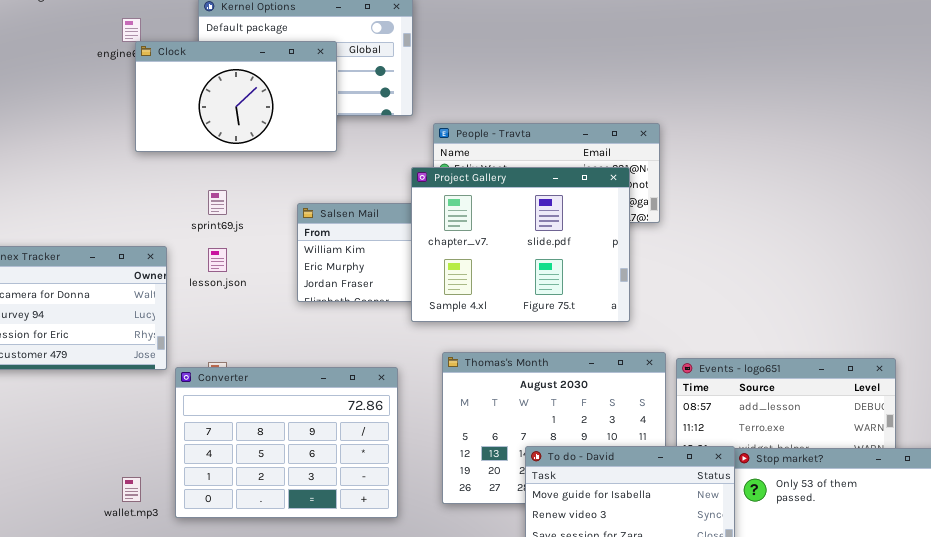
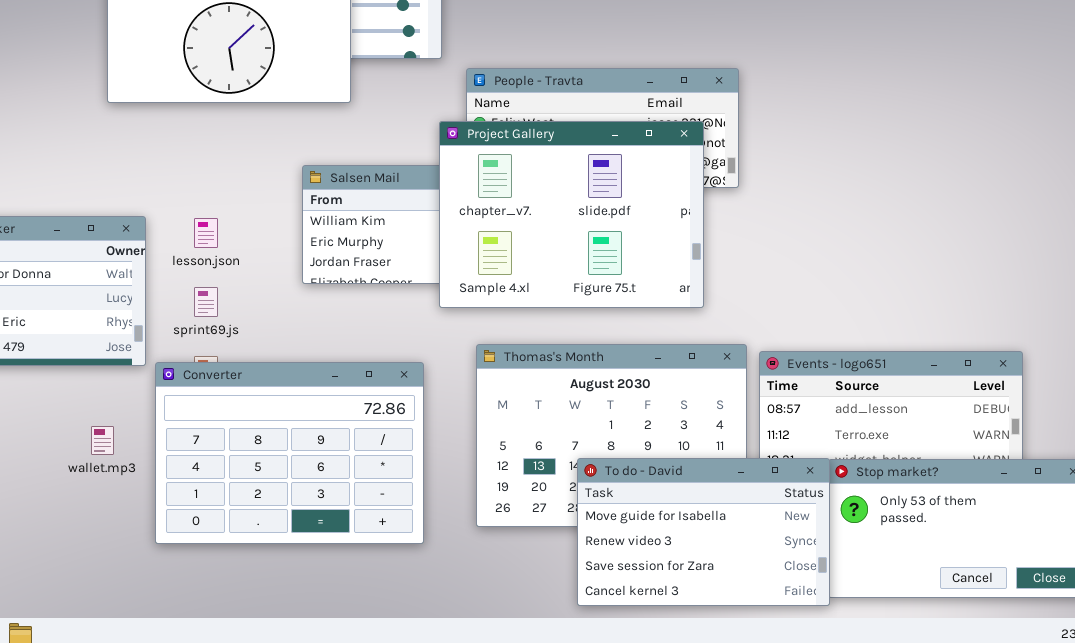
sprint69.js: [208,190,227,215] -> [194,287,218,317], moved
wallet.mp3: [122,477,141,502] -> [91,426,114,455], moved

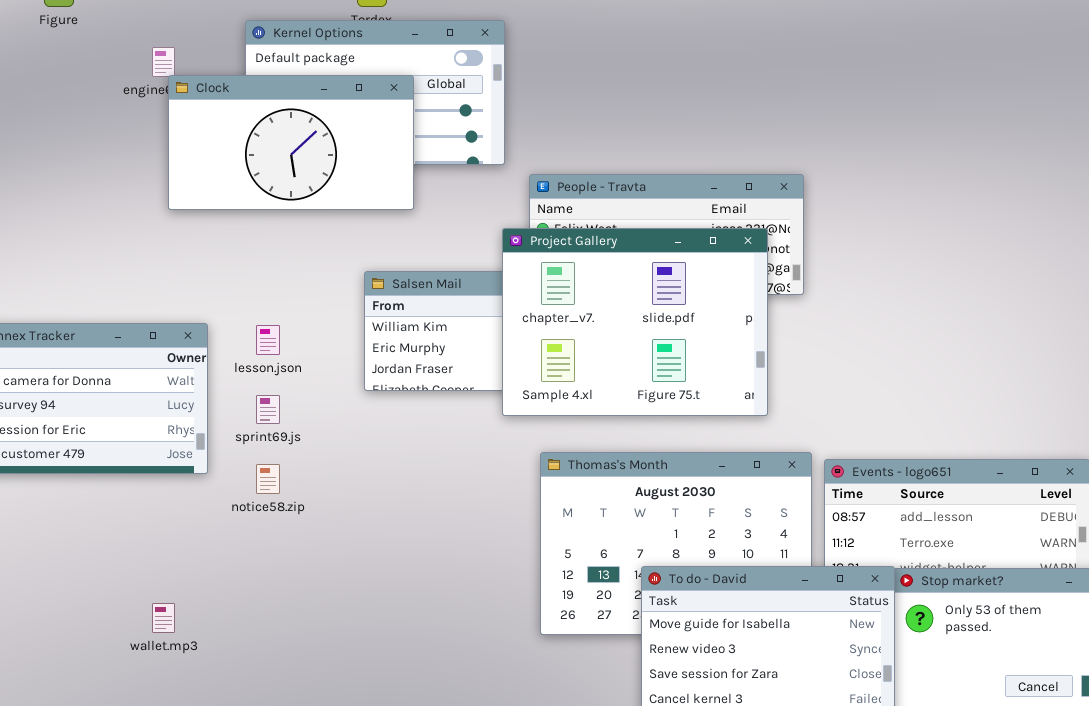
Converter: [155,362,424,544] -> none, closed
wallet.mp3: [91,426,114,455] -> [152,603,175,633], moved

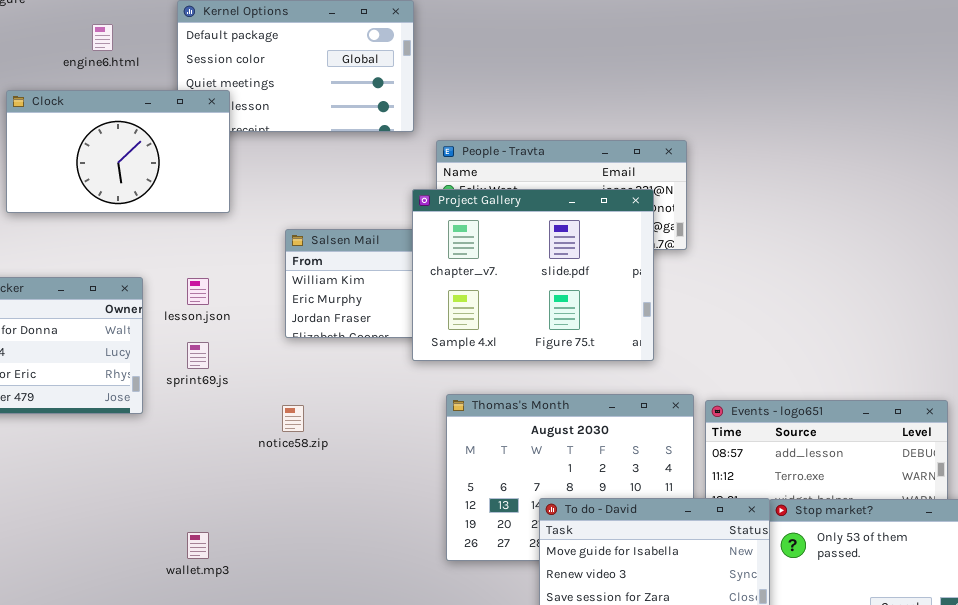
Clock: [168,75,414,210] -> [6,90,230,213], moved
notice58.zip: [256,464,280,494] -> [282,405,304,432], moved
wallet.mp3: [152,603,175,633] -> [187,532,209,559], moved

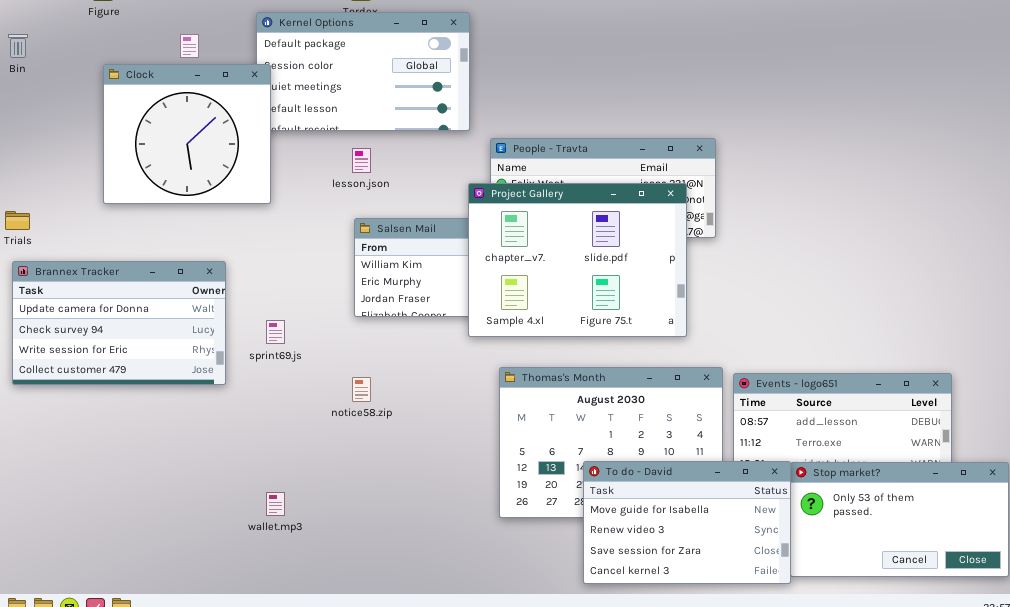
Clock: [6,90,230,213] -> [103,64,271,204], resized
lesson.json: [187,278,209,305] -> [352,148,371,173], moved

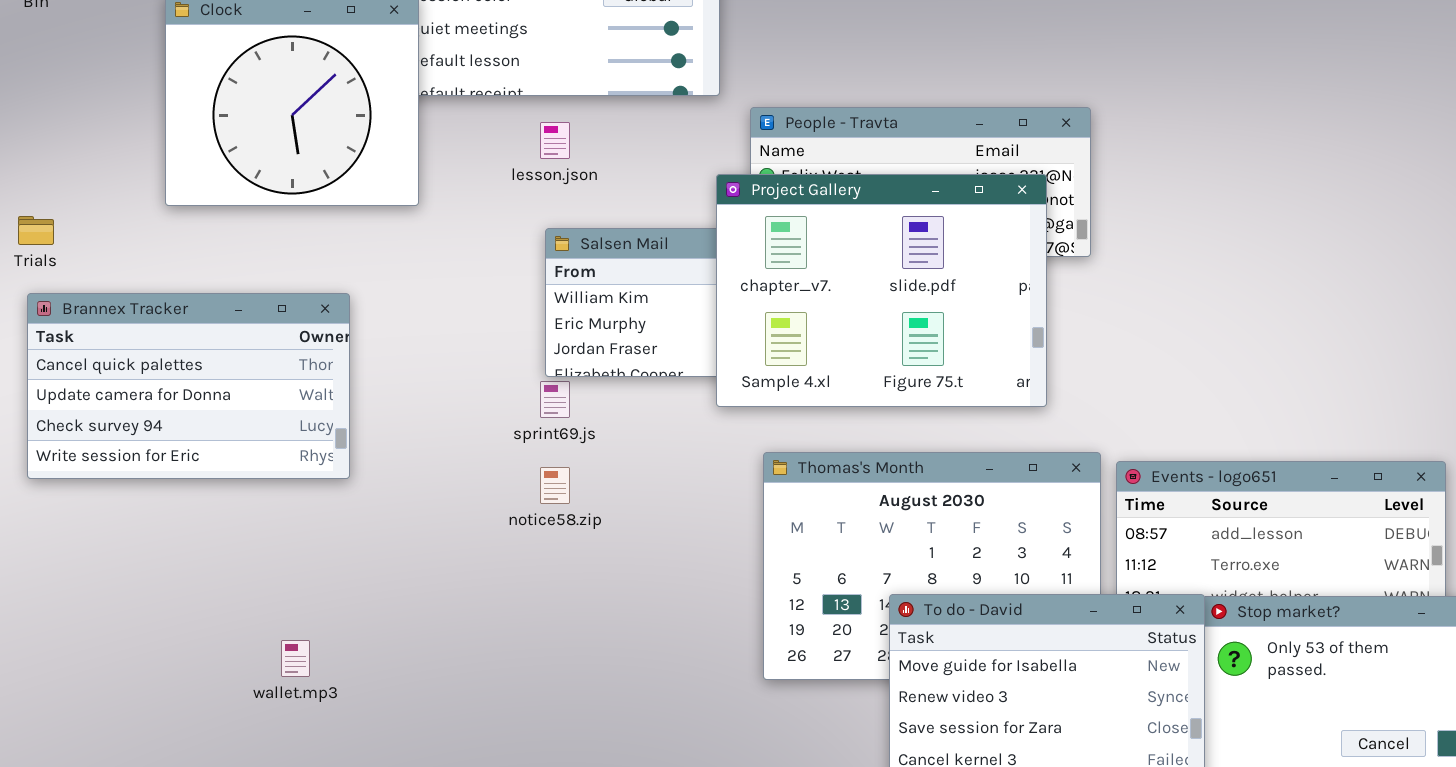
Brannex Tracker: [12,261,226,385] -> [27,293,350,479], scrolled up 1 row
sprint69.js: [266,320,285,344] -> [540,381,570,418], moved
wallet.mp3: [266,492,285,516] -> [281,640,310,677], moved

